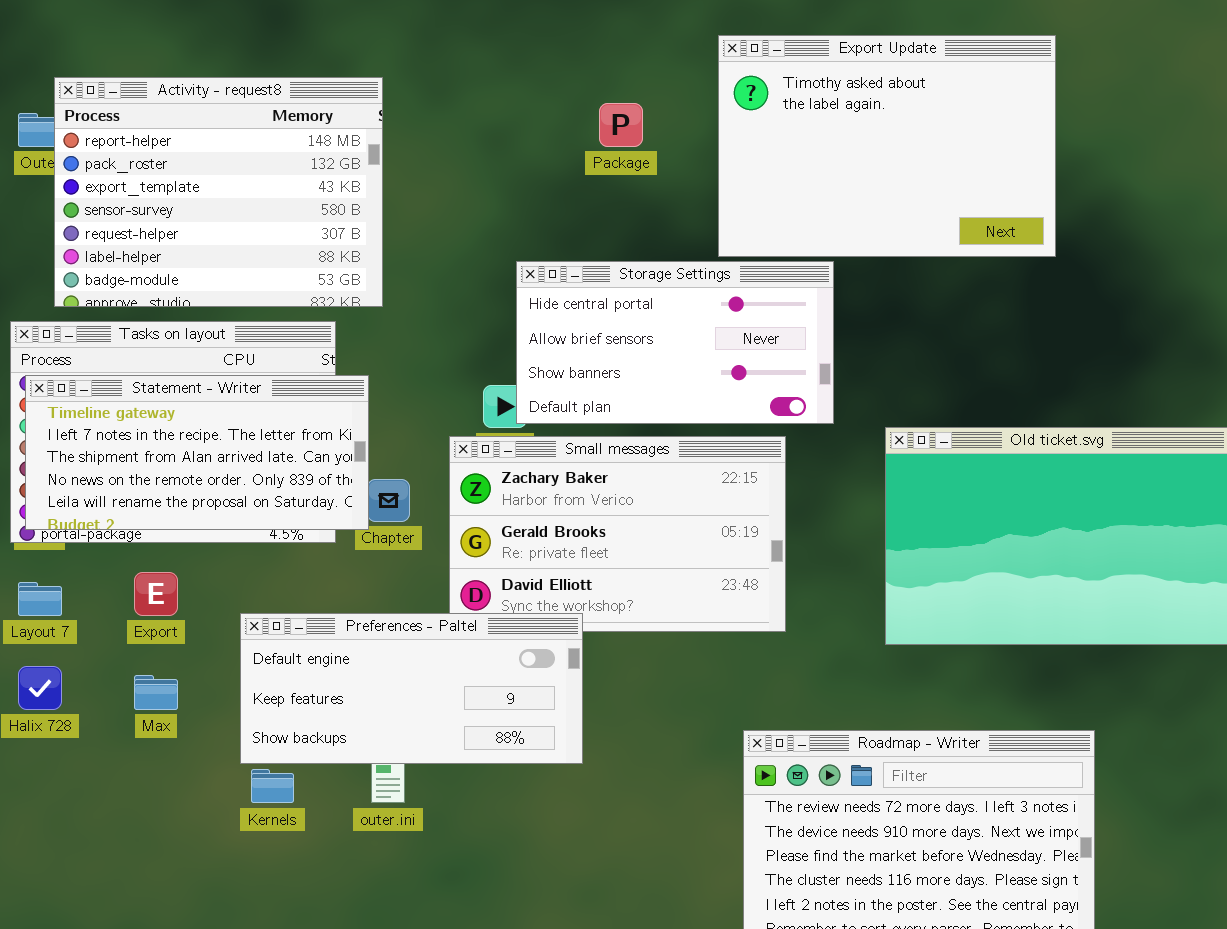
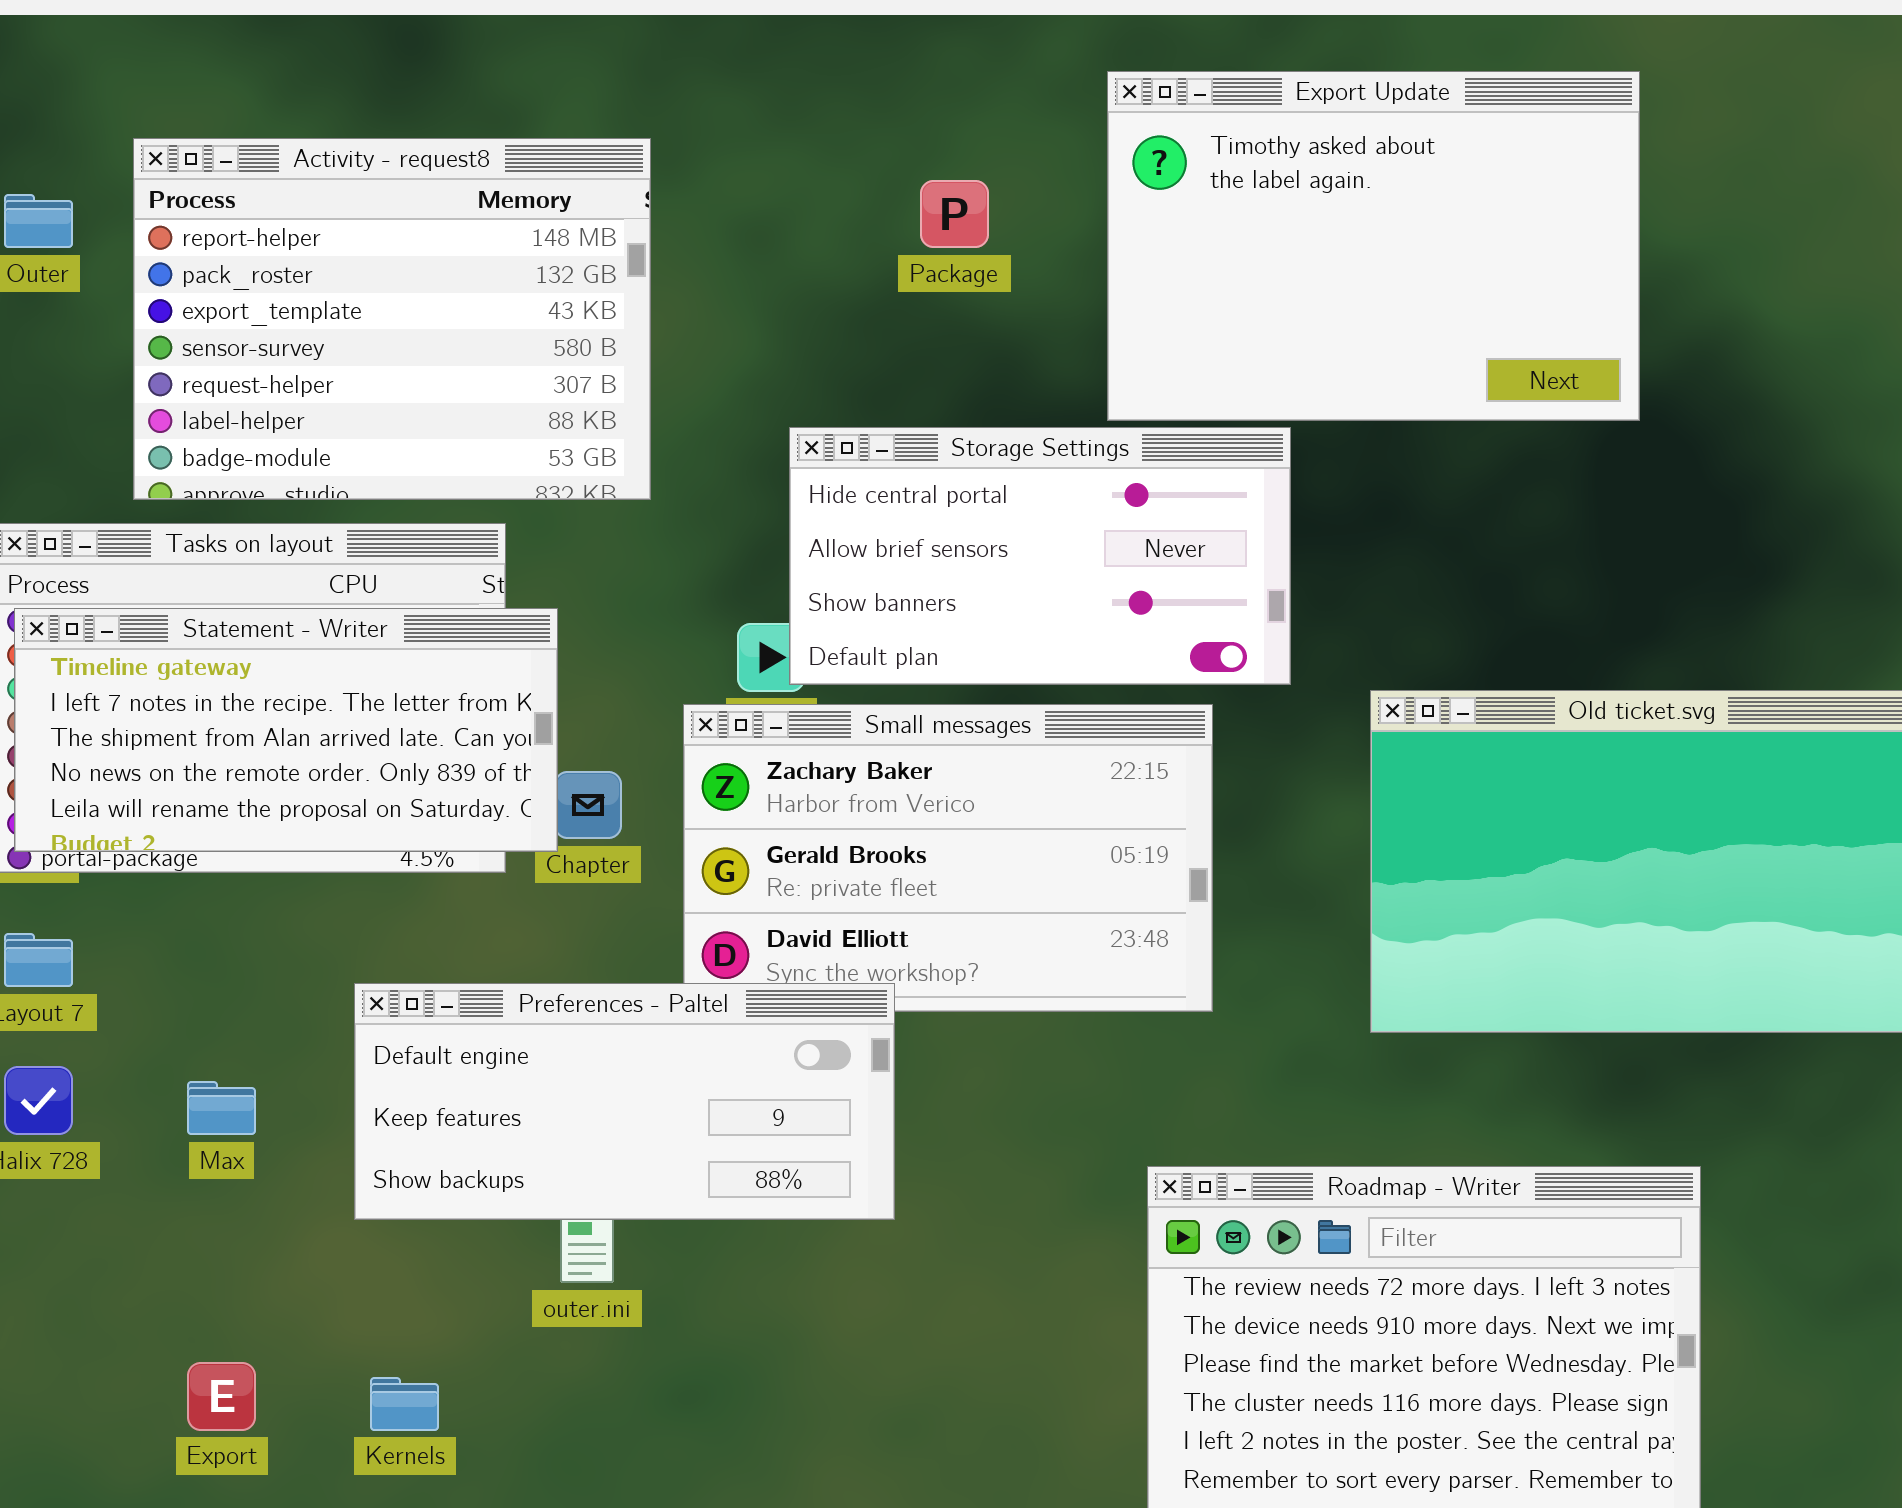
Activity - request8: [54,77,383,307] -> [133,138,651,500], moved
Export: [134,572,178,616] -> [187,1362,256,1431], moved
Kernels: [251,769,294,803] -> [370,1377,439,1431], moved

